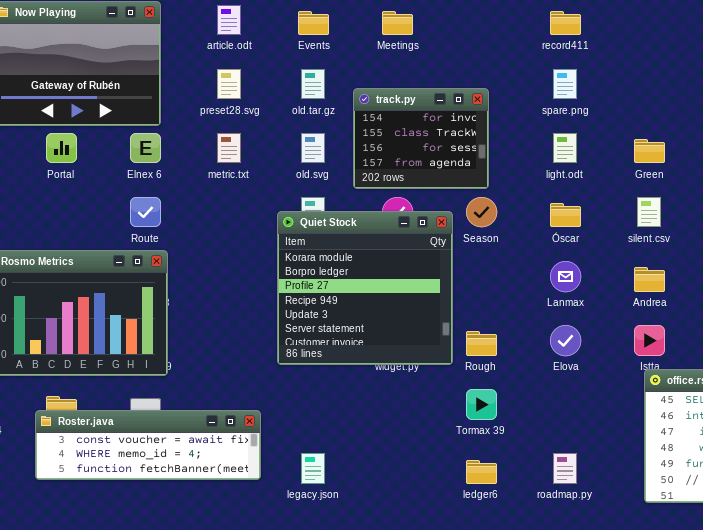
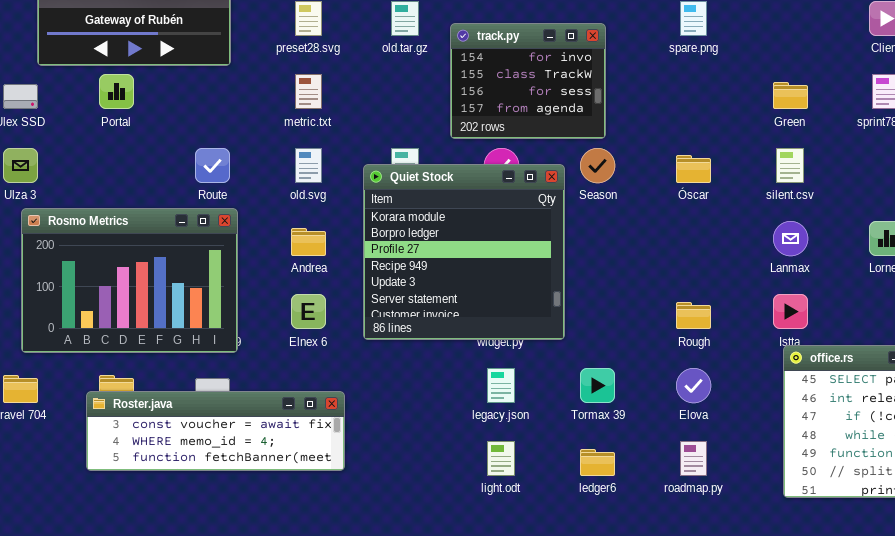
Elnex 6: [130,133,161,163] -> [291,294,326,329], moved
old.svg: [301,133,325,163] -> [295,148,322,183], moved
light.odt: [553,133,577,163] -> [487,441,515,476], moved
Lanmax: [550,261,581,292] -> [773,221,808,256], moved
Andrea: [634,267,665,292] -> [291,228,326,256], moved
Elova: [550,325,581,356] -> [676,368,711,403], moved
Rough: [466,331,497,356] -> [676,302,711,329], moved
legacy.json: [301,453,325,484] -> [487,368,515,403], moved

